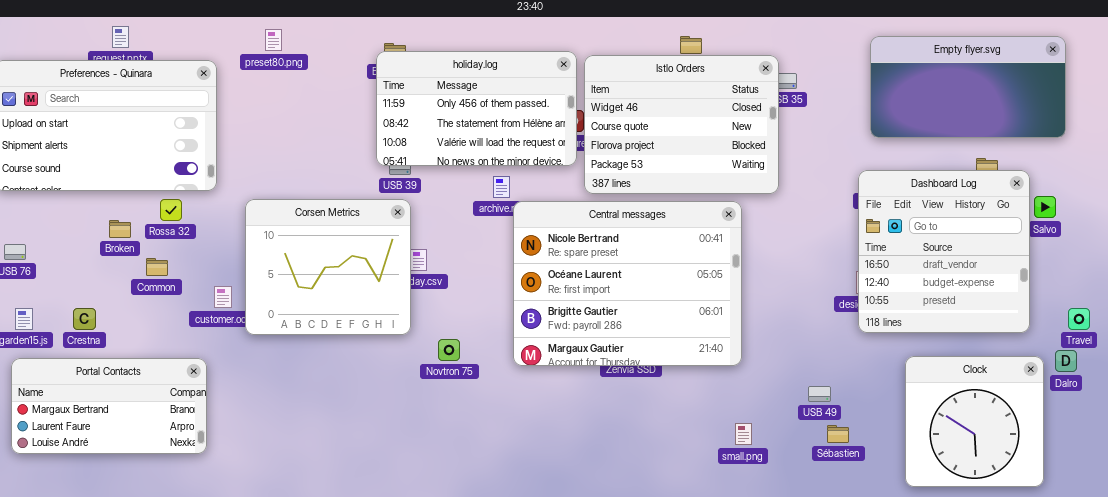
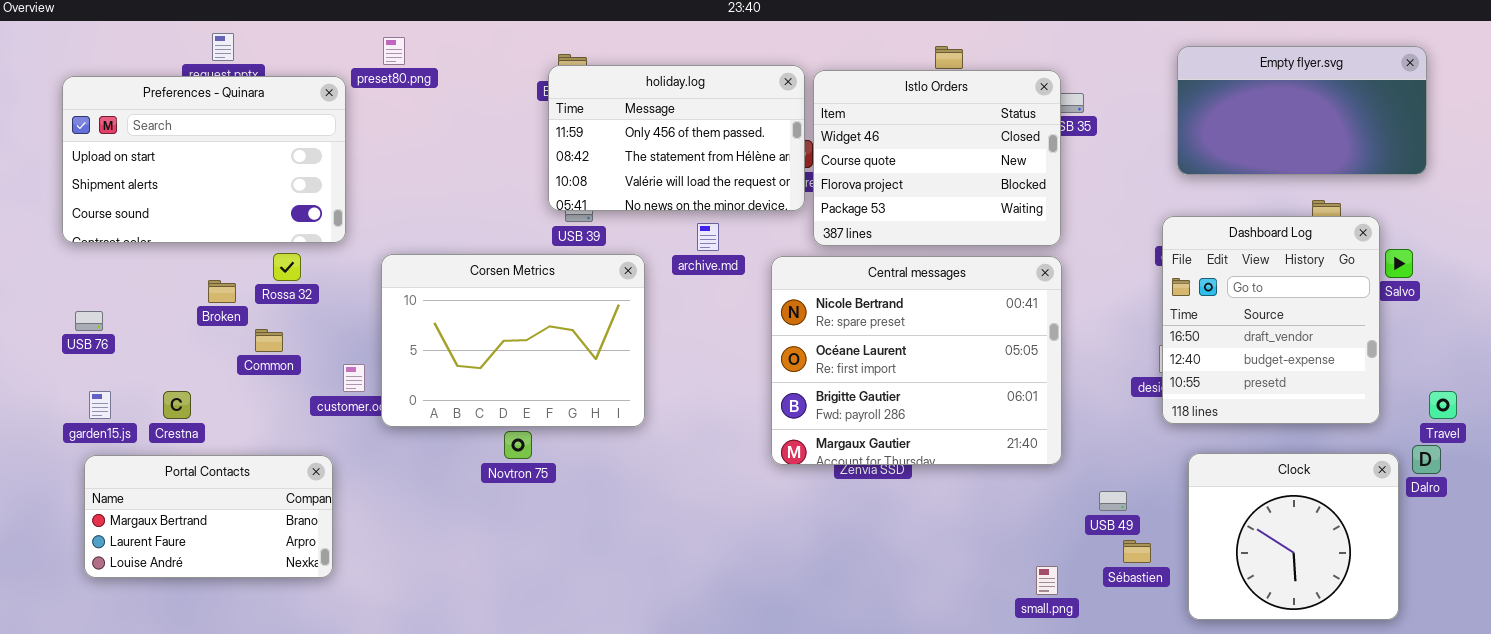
preset80.png: [265,29,282,51] -> [383,37,405,65], moved
Corsen Metrics: [245,199,411,335] -> [381,254,645,427], resized
Central messages: [513,201,742,366] -> [771,256,1062,465], moved
Novtron 75: [438,339,460,361] -> [504,431,532,459], moved
Clock: [905,356,1044,487] -> [1188,453,1399,620], resized
small.png: [735,423,752,445] -> [1036,566,1058,595], moved

